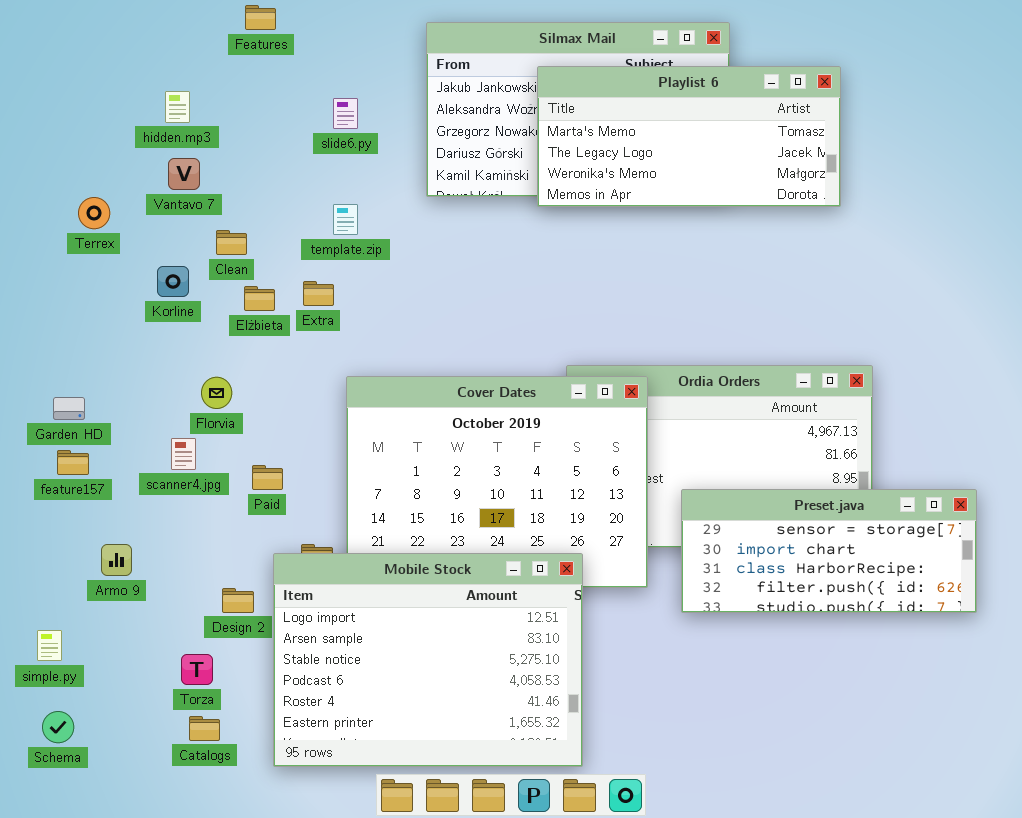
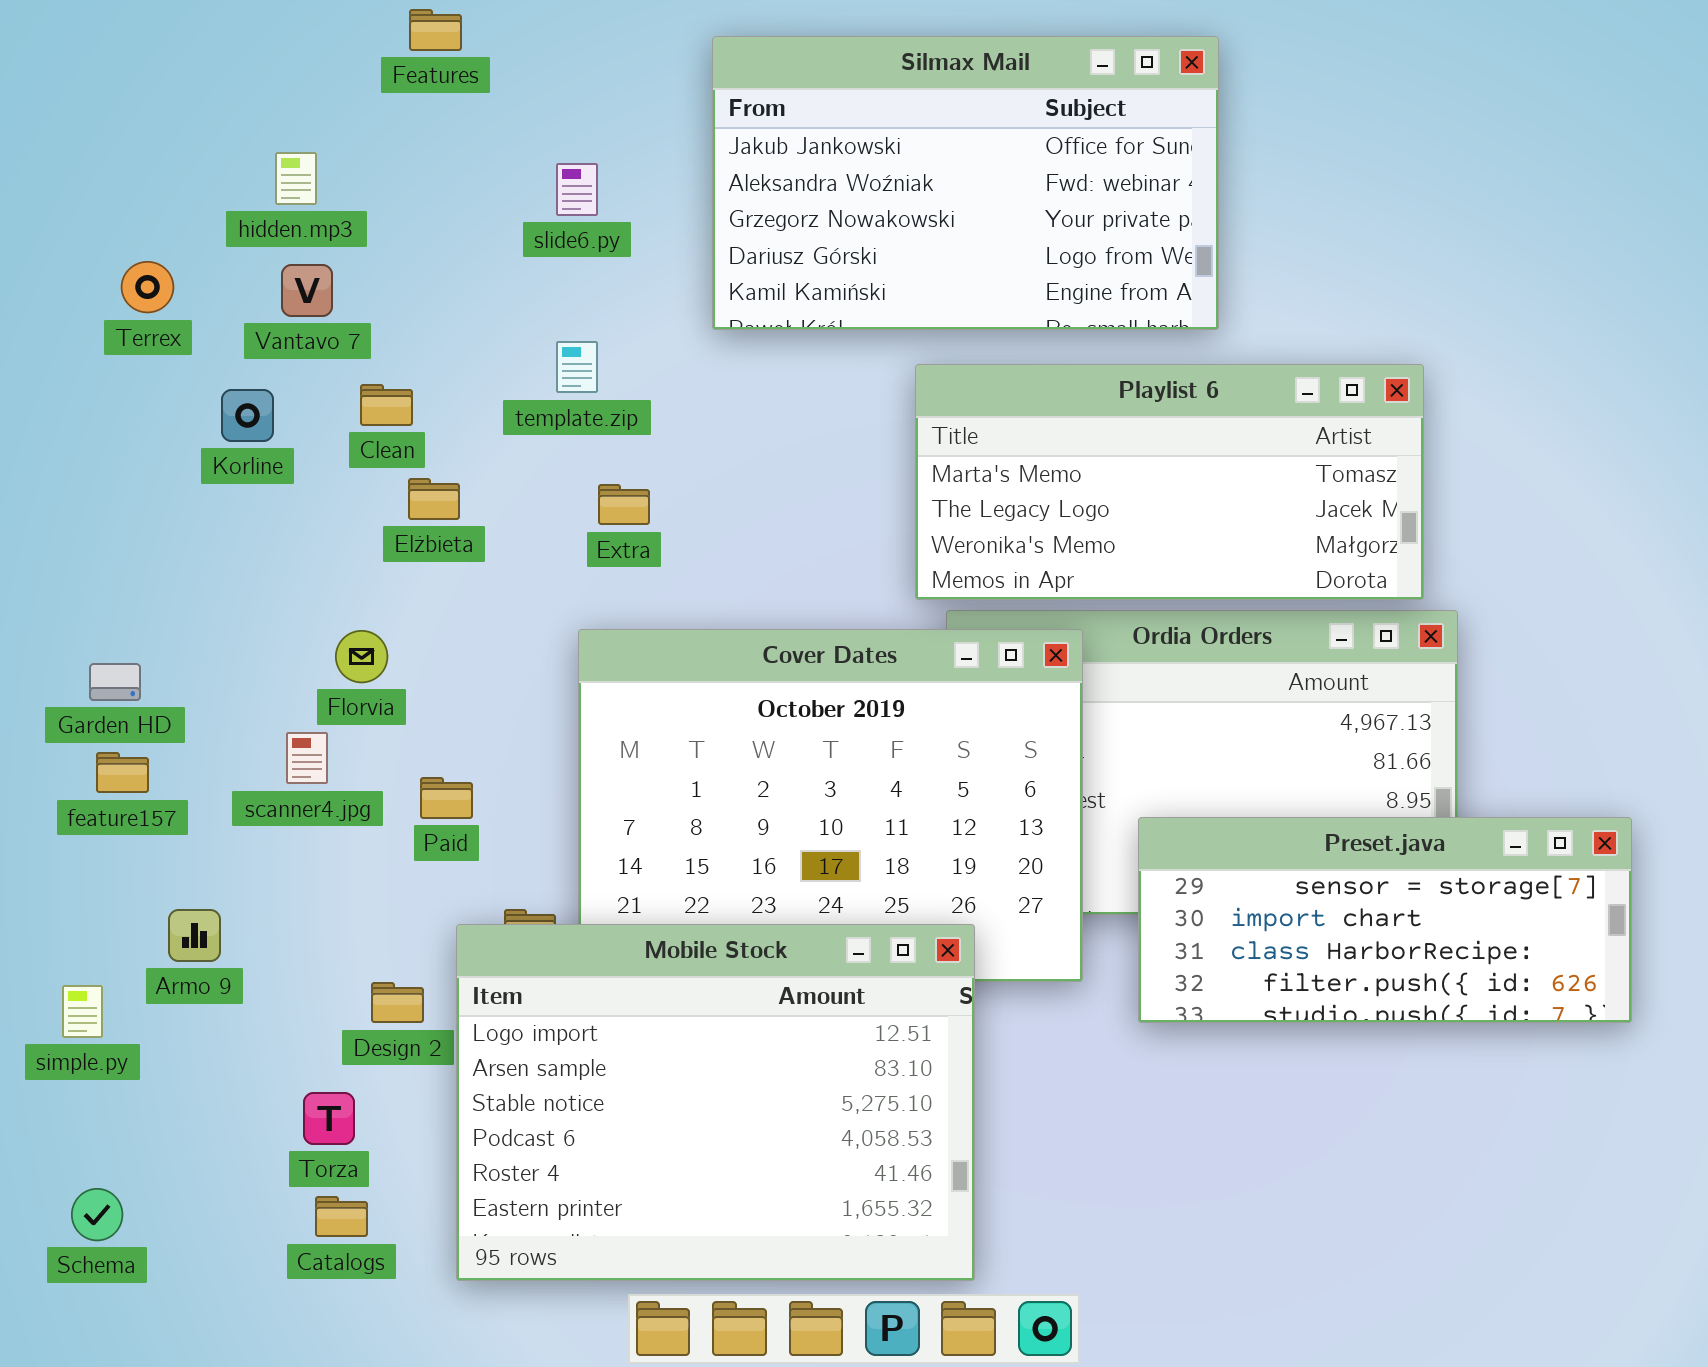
Playlist 6: [537,66,841,207] -> [915,364,1424,600], moved
Terrex: [78,197,110,229] -> [121,261,174,313], moved
Korline: [157,266,189,297] -> [221,389,274,442], moved
Extra: [303,281,334,306] -> [598,484,650,525], moved
simple.py: [37,630,62,661] -> [62,985,103,1038], moved

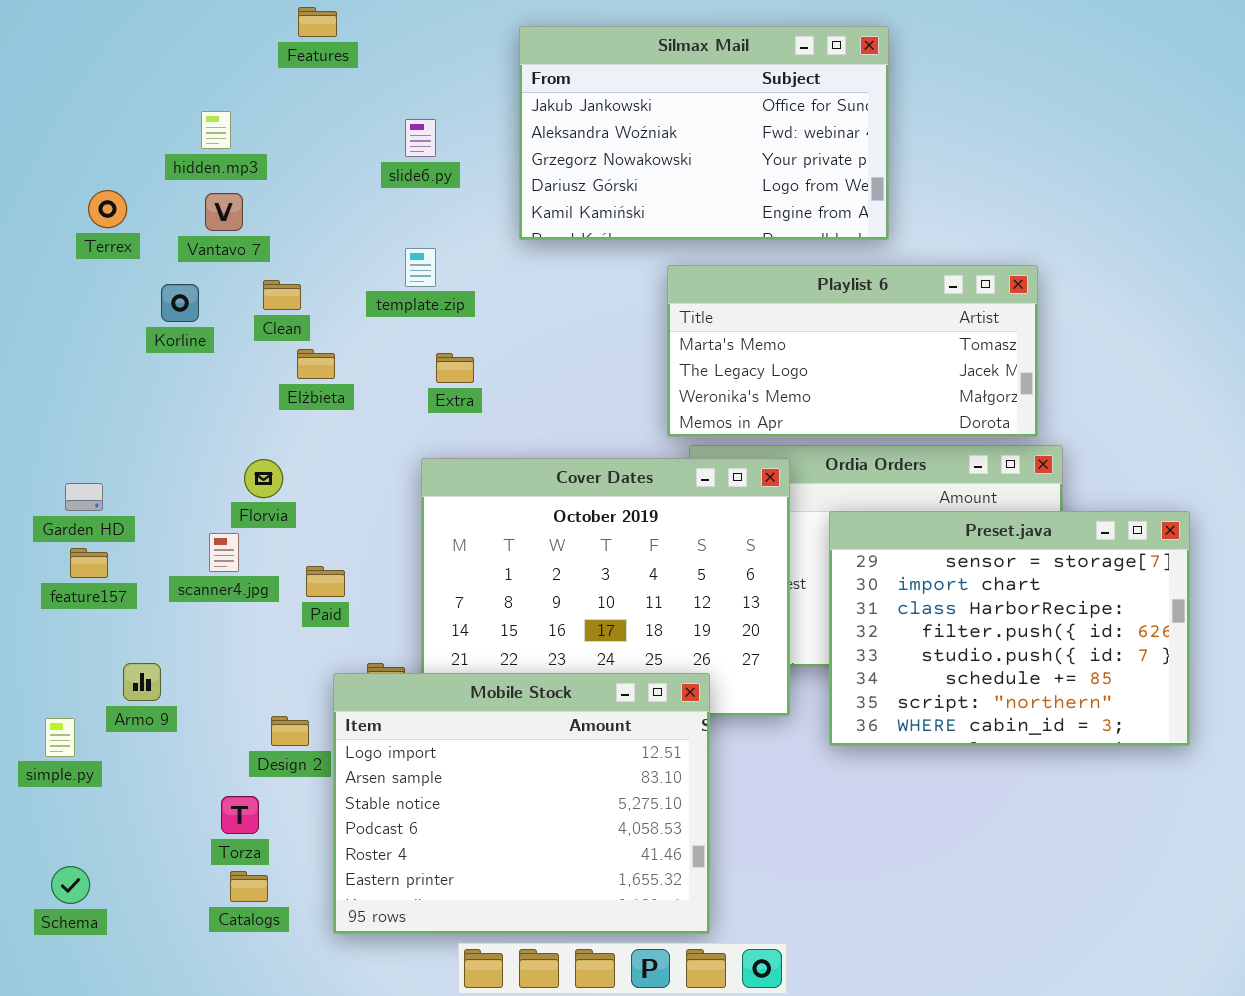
Preset.java: [1138,817,1632,1023] -> [829,511,1190,746], resized

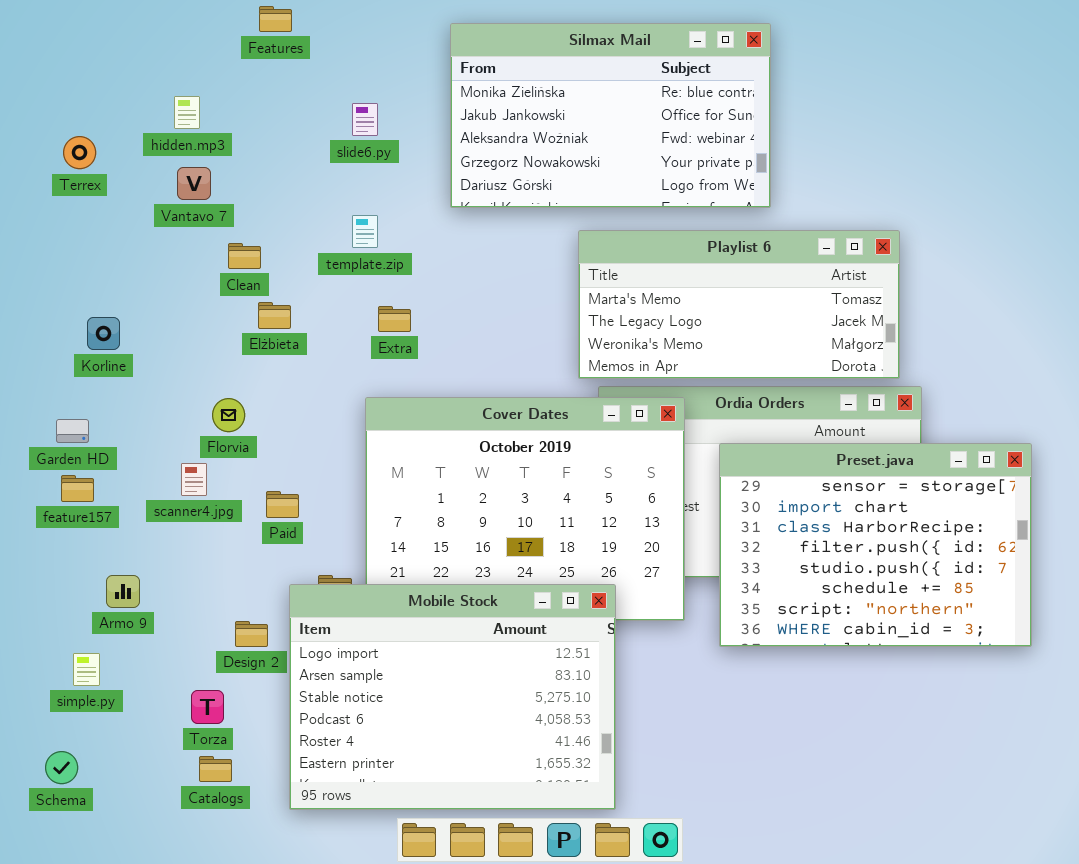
Silmax Mail: [519,26,889,240] -> [450,23,771,208], scrolled up 1 row
Terrex: [88,190,127,228] -> [63,136,96,169], moved
Korline: [161,284,199,322] -> [87,317,120,350], moved
simple.py: [45,718,75,757] -> [73,653,100,686], moved

